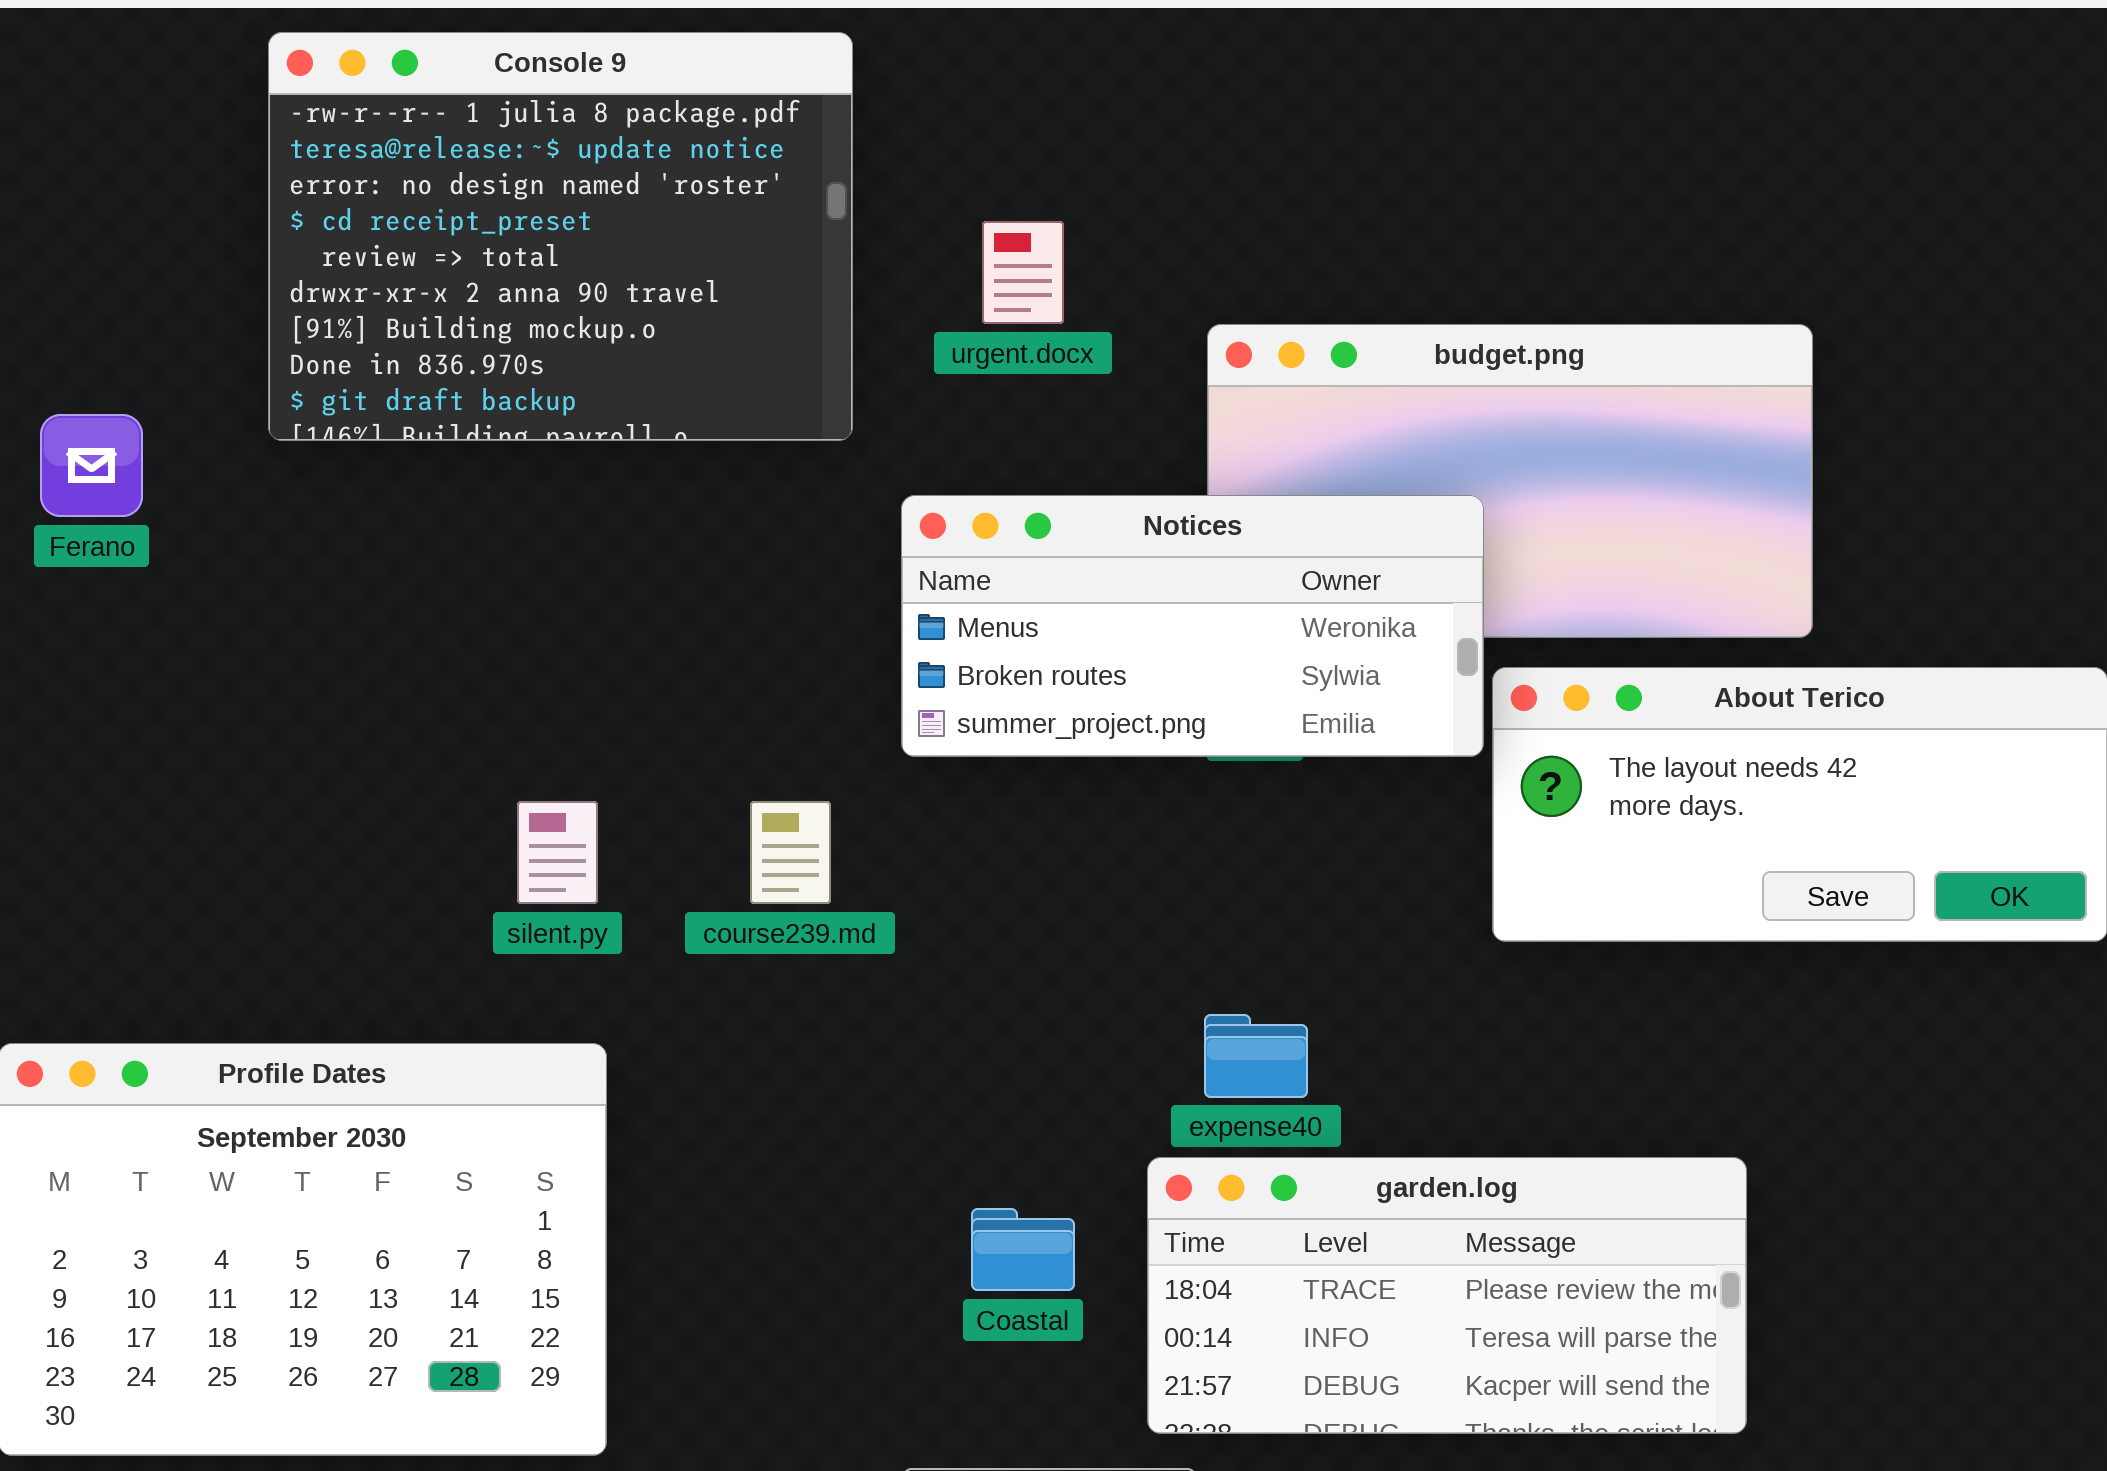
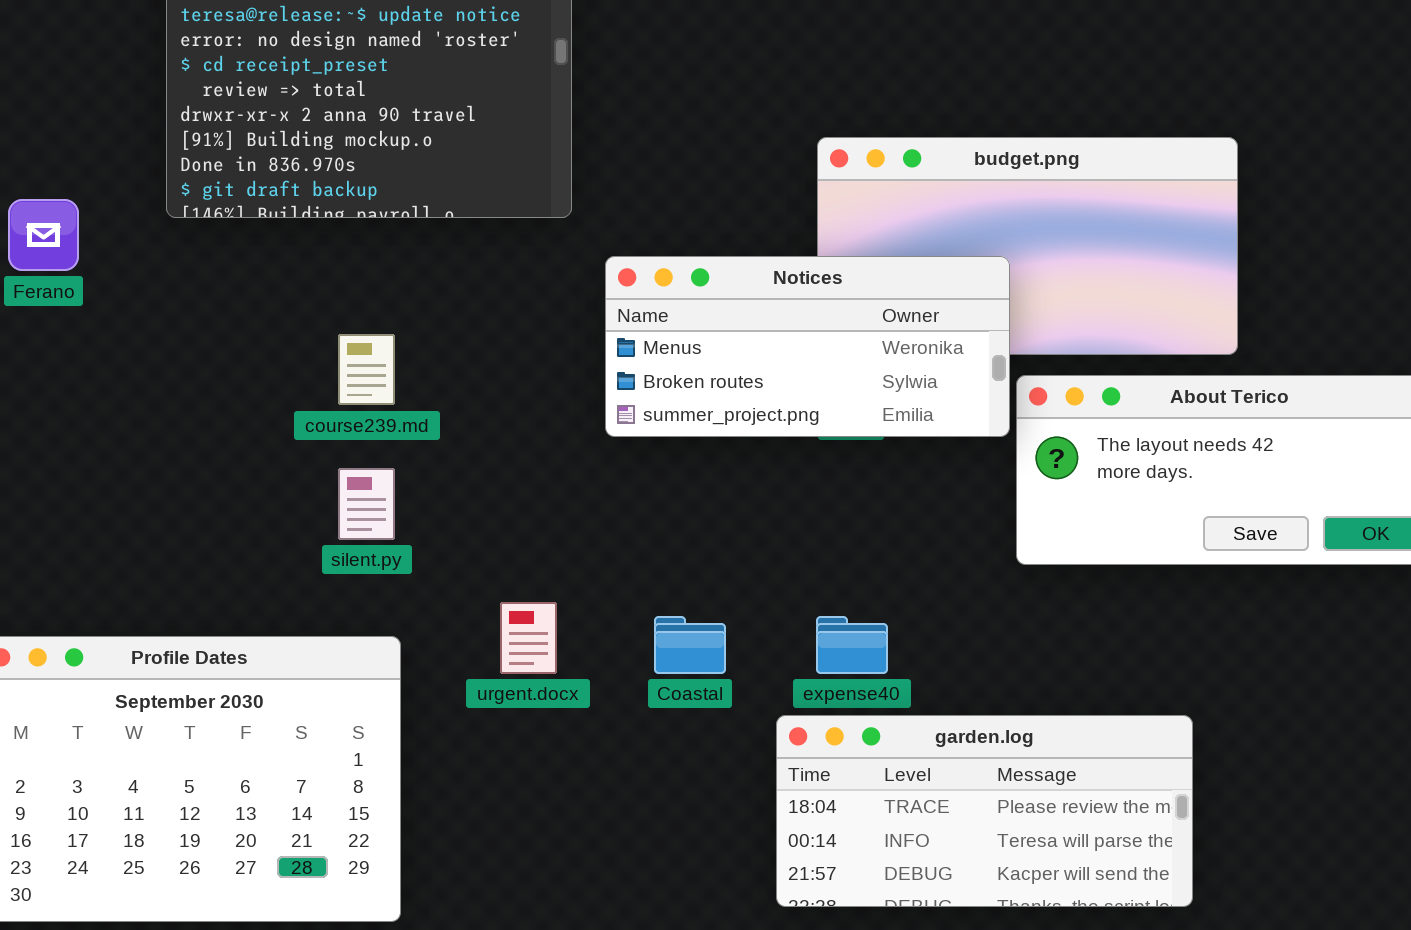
urgent.docx: [982,221,1064,324] -> [500,602,557,674], moved
course239.md: [750,801,831,904] -> [338,334,395,405], moved
Coastal: [971,1208,1075,1291] -> [654,616,726,674], moved

